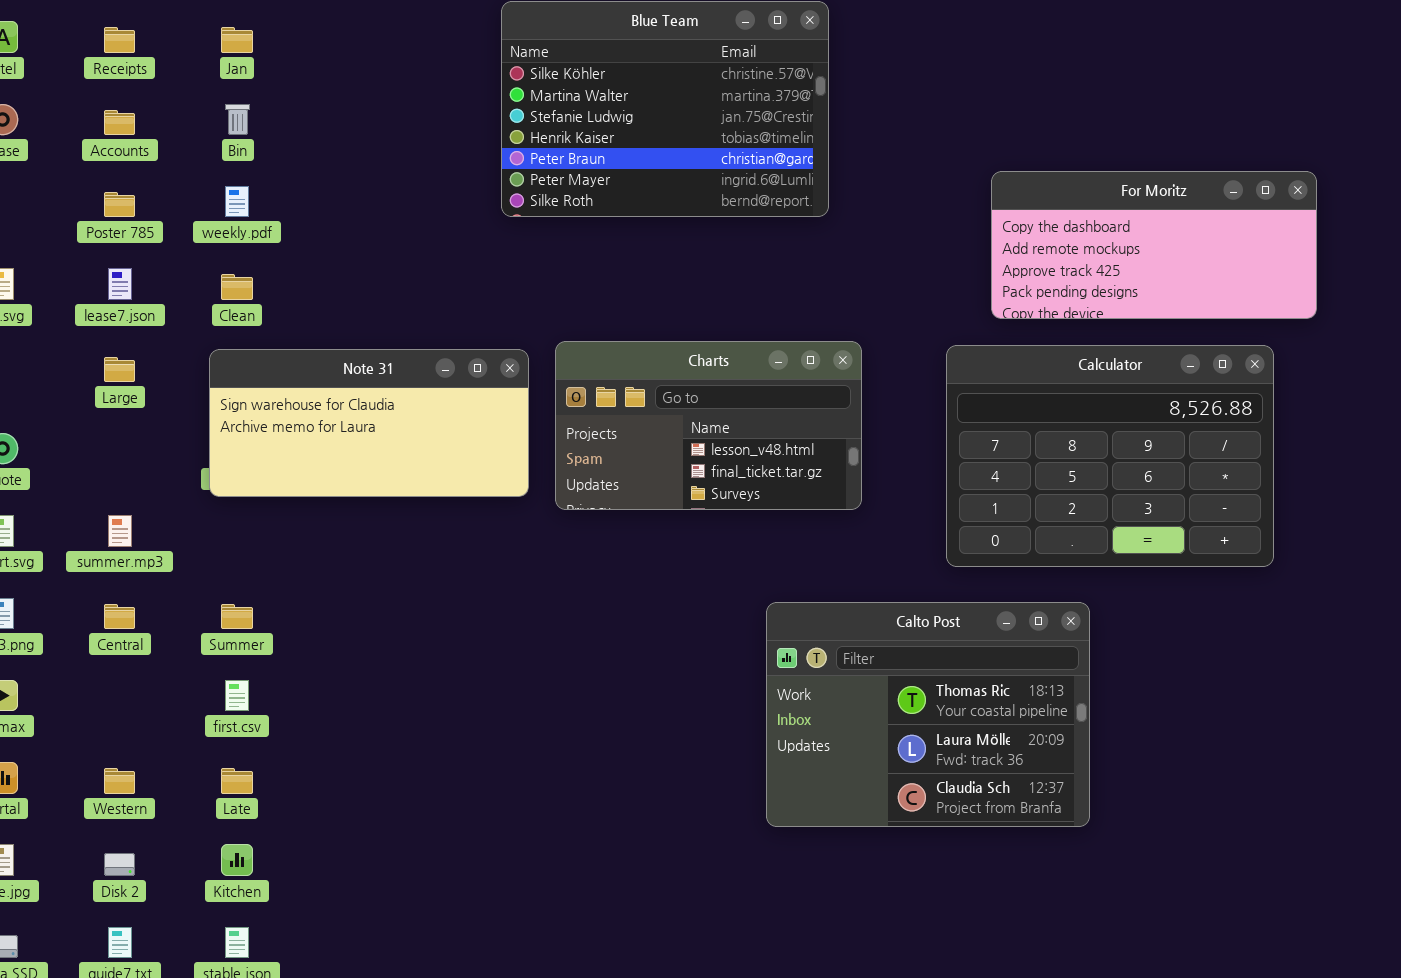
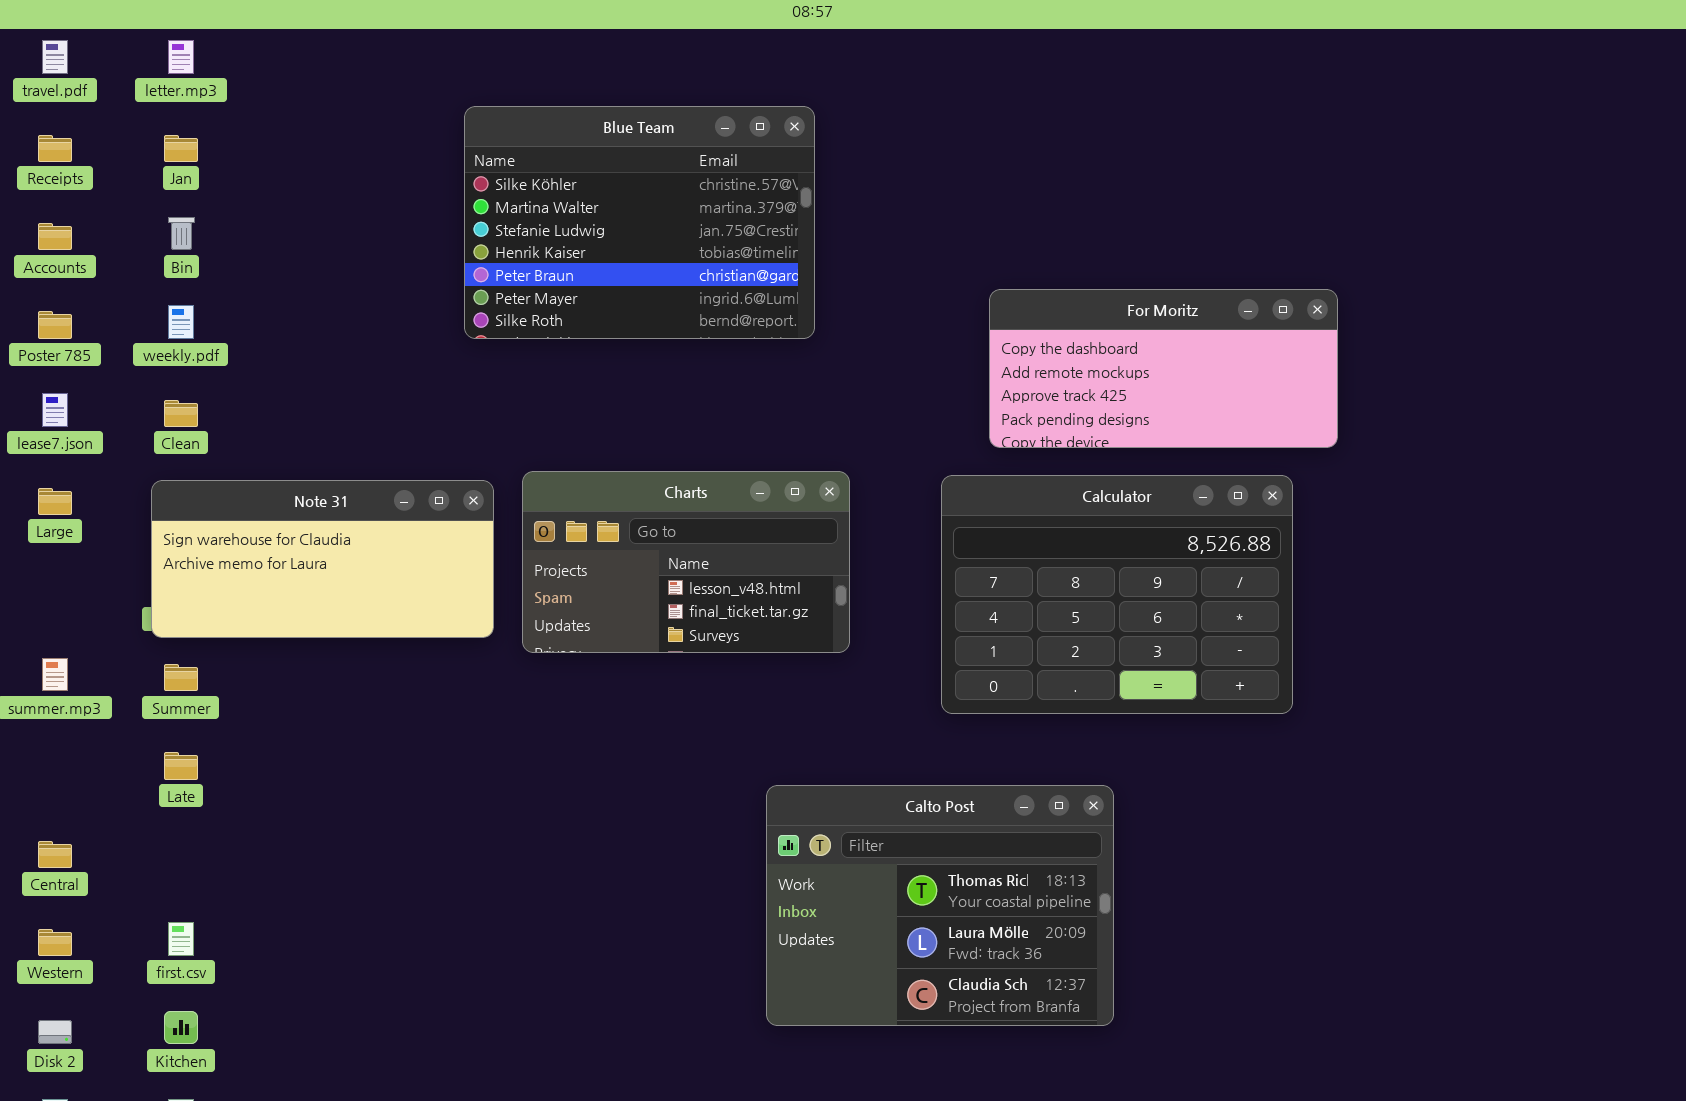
Calto Post: [766,602,1090,827] -> [766,785,1114,1026], moved
Central: [104,604,135,629] -> [38,841,72,868], moved
Summer: [221,604,253,629] -> [164,664,198,691], moved
first.csv: [225,680,249,711] -> [168,922,194,956], moved
Late: [221,768,253,794] -> [164,752,198,780], moved

